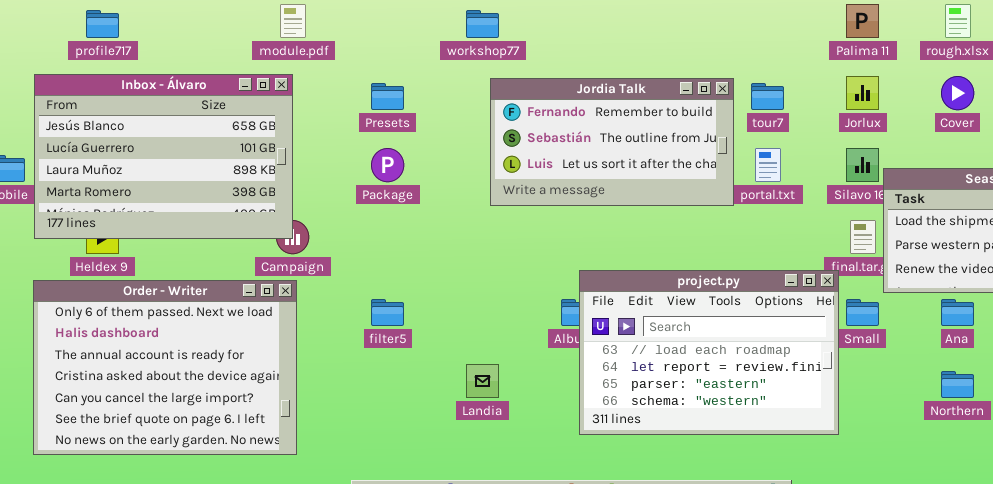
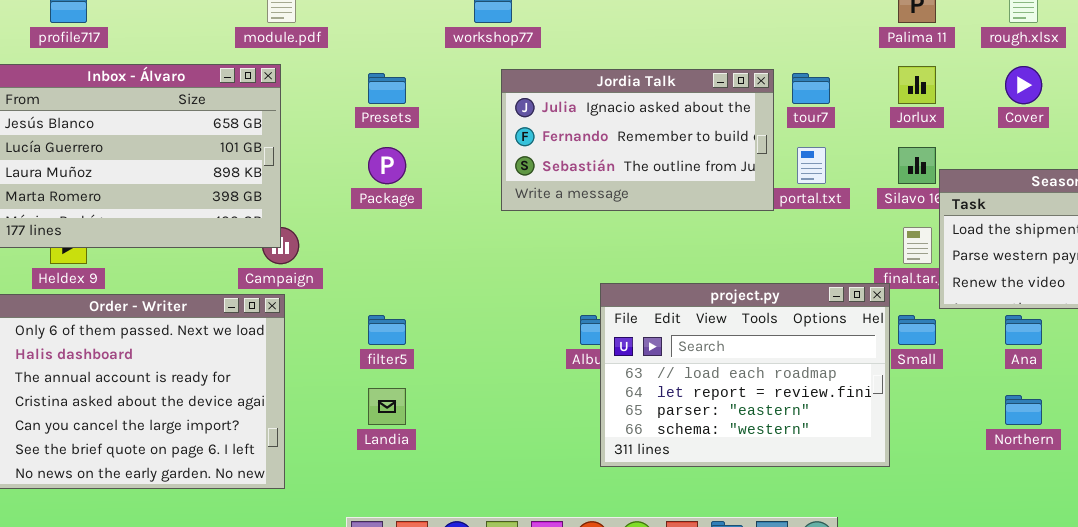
Jordia Talk: [490,78,734,206] -> [501,69,774,211], scrolled up 1 row
Landia: [466,364,499,398] -> [368,388,406,425], moved

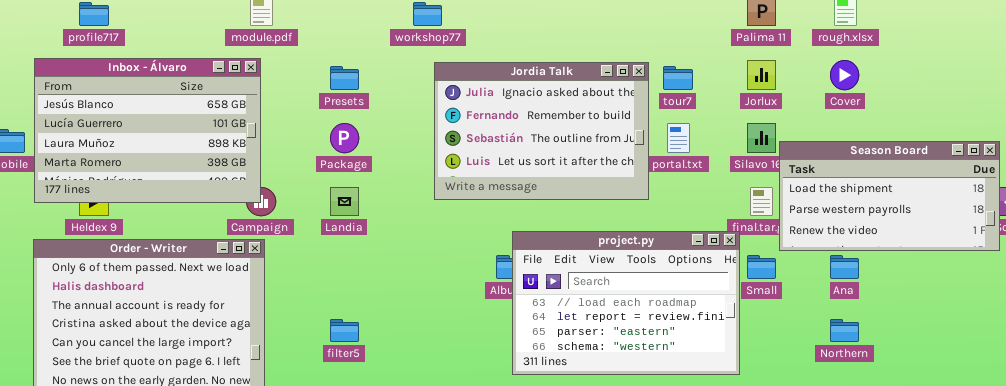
Jordia Talk: [501,69,774,211] -> [434,62,649,200], resized
filter5: [368,315,406,345] -> [330,319,359,342], moved
Landia: [368,388,406,425] -> [330,187,359,216], moved

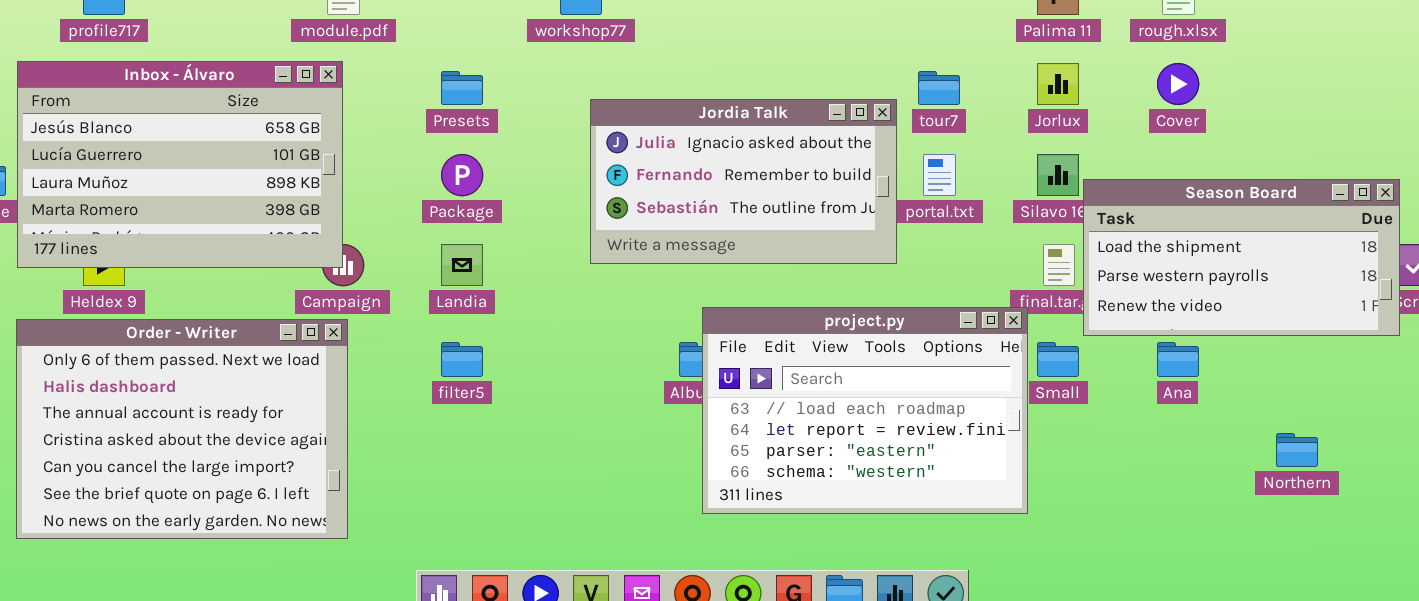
Jordia Talk: [434,62,649,200] -> [590,99,897,264], resized
filter5: [330,319,359,342] -> [441,342,483,377], moved
Northern: [830,319,859,342] -> [1276,433,1318,467], moved

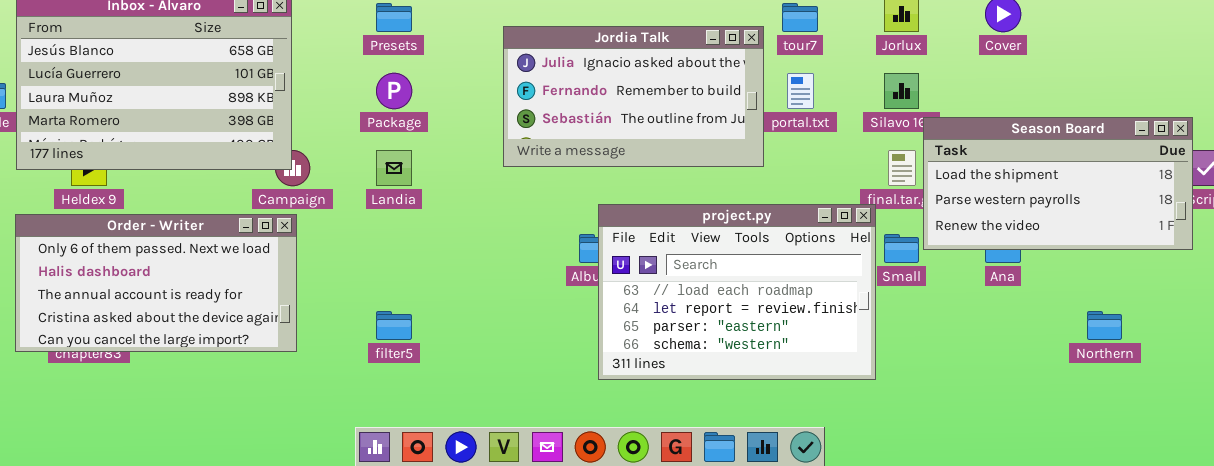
Season Board: [1083,179,1400,336] -> [923,117,1193,250], moved
Order - Writer: [16,319,348,539] -> [15,214,297,352], resized
filter5: [441,342,483,377] -> [376,311,412,340], moved

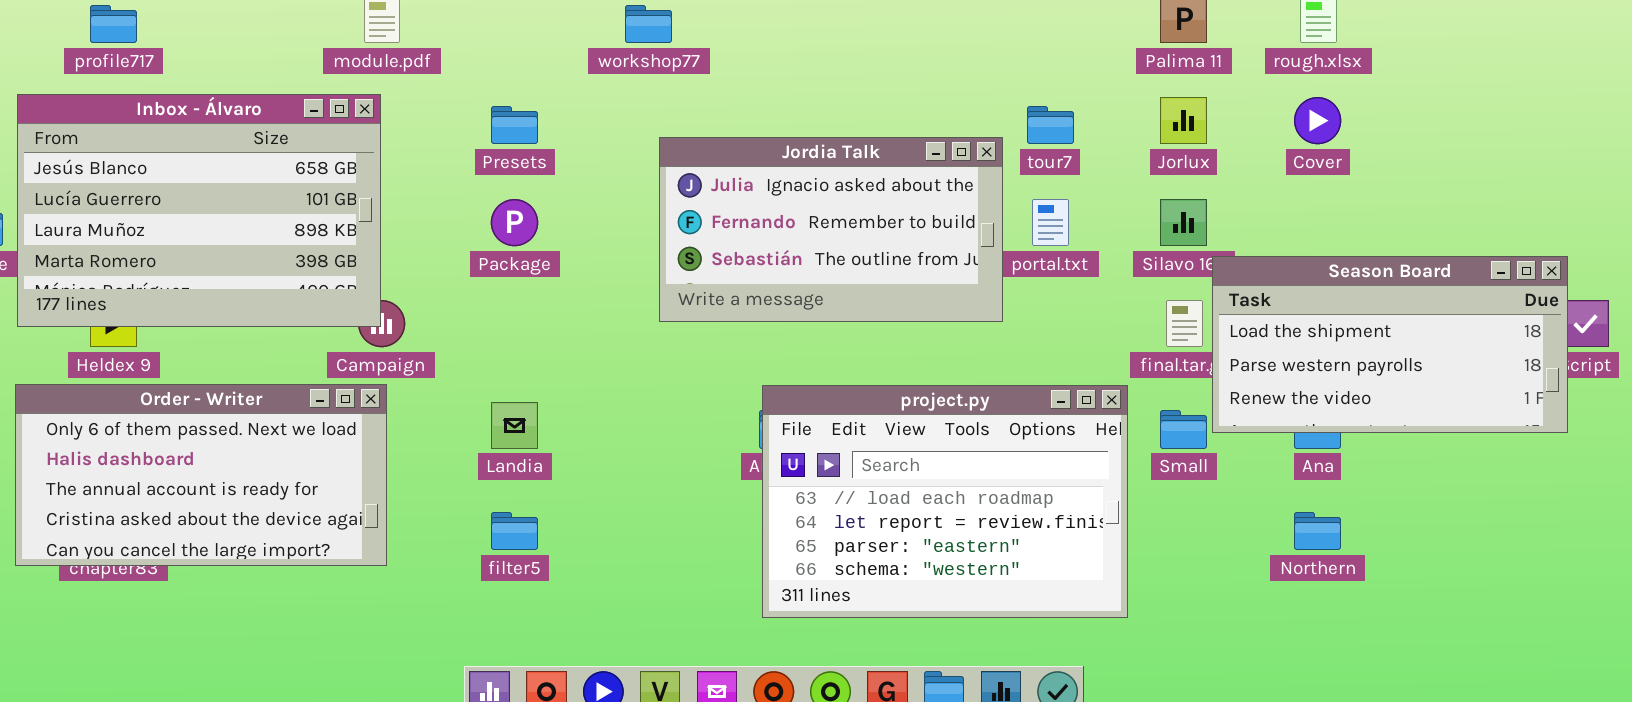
Landia: [376,150,412,186] -> [491,402,538,449], moved
project.py: [598,204,876,380] -> [762,385,1128,618], moved
Northern: [1087,311,1122,340] -> [1294,512,1341,550], moved

